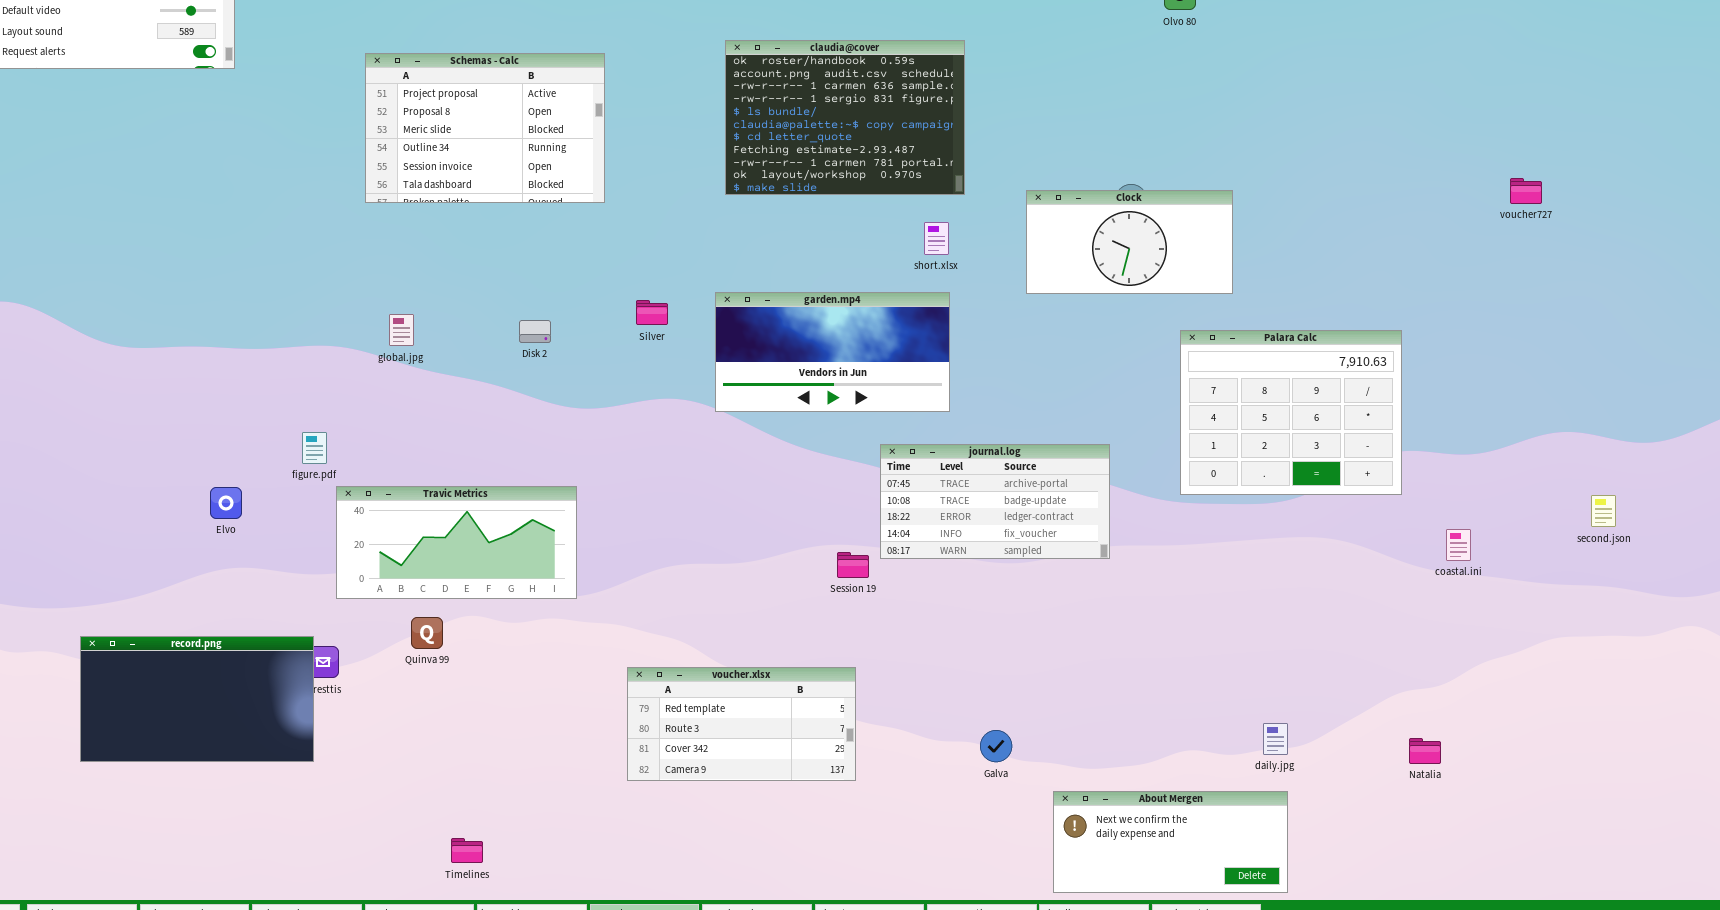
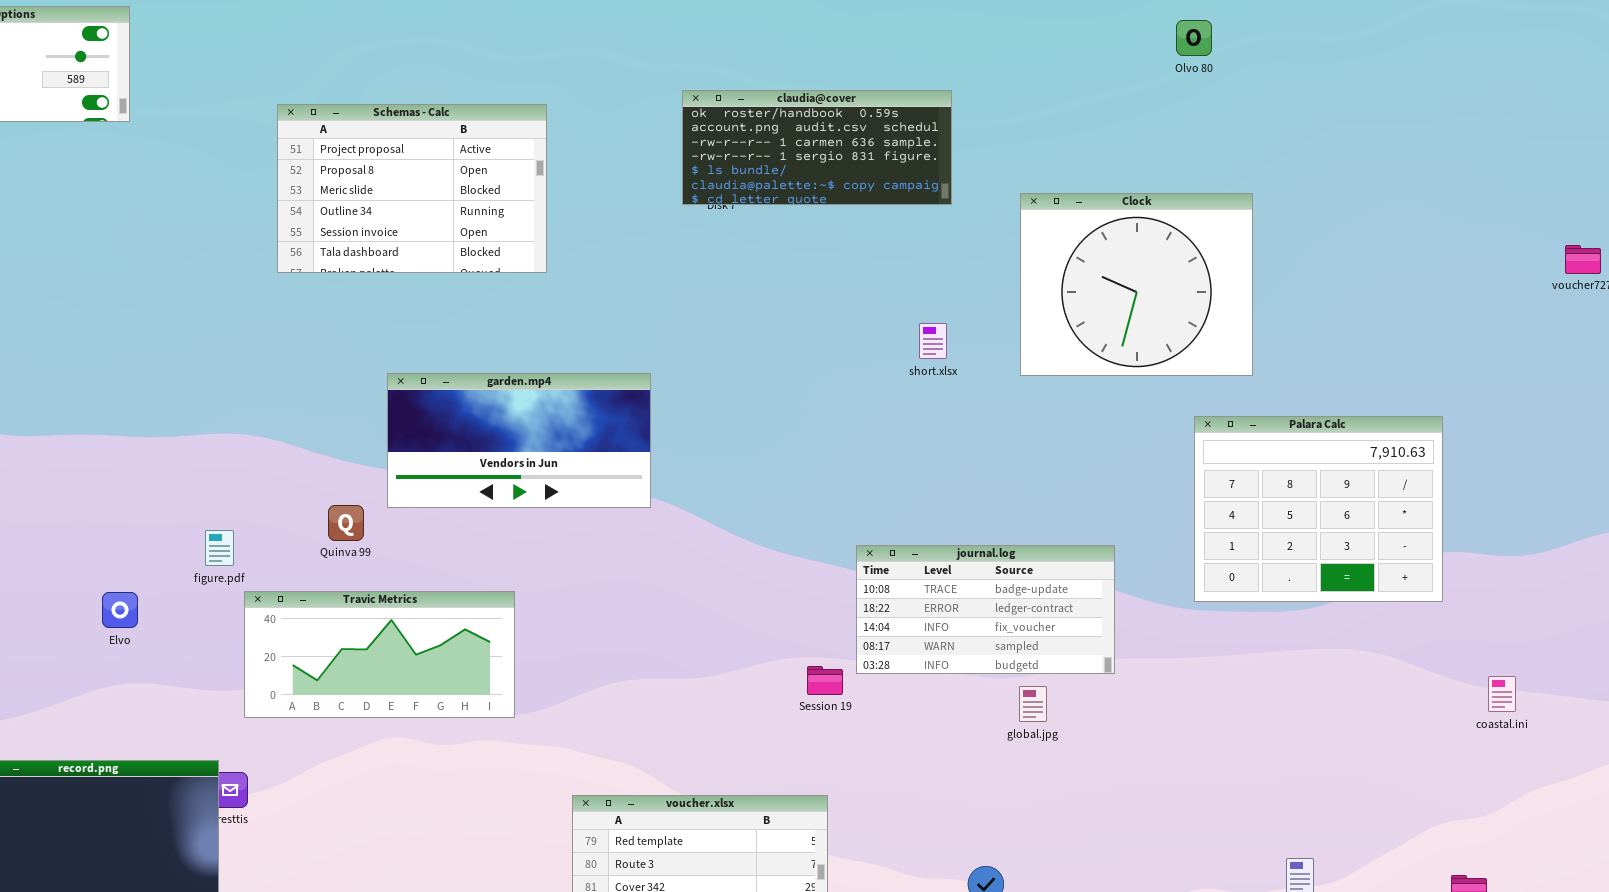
claudia@cover: [725,40,965,195] -> [682,90,952,205], resized
Clock: [1026,190,1233,294] -> [1020,193,1253,376], resized
short.xlsx: [924,222,949,255] -> [919,323,947,359], moved
garden.mp4: [715,292,950,412] -> [387,373,651,508], moved
global.jpg: [389,314,414,346] -> [1019,686,1047,722], moved
journal.log: [880,444,1110,559] -> [856,545,1115,674], scrolled down 1 row
coastal.ini: [1446,529,1471,561] -> [1488,676,1516,712], moved
Quinva 99: [411,617,443,649] -> [328,505,364,541], moved

